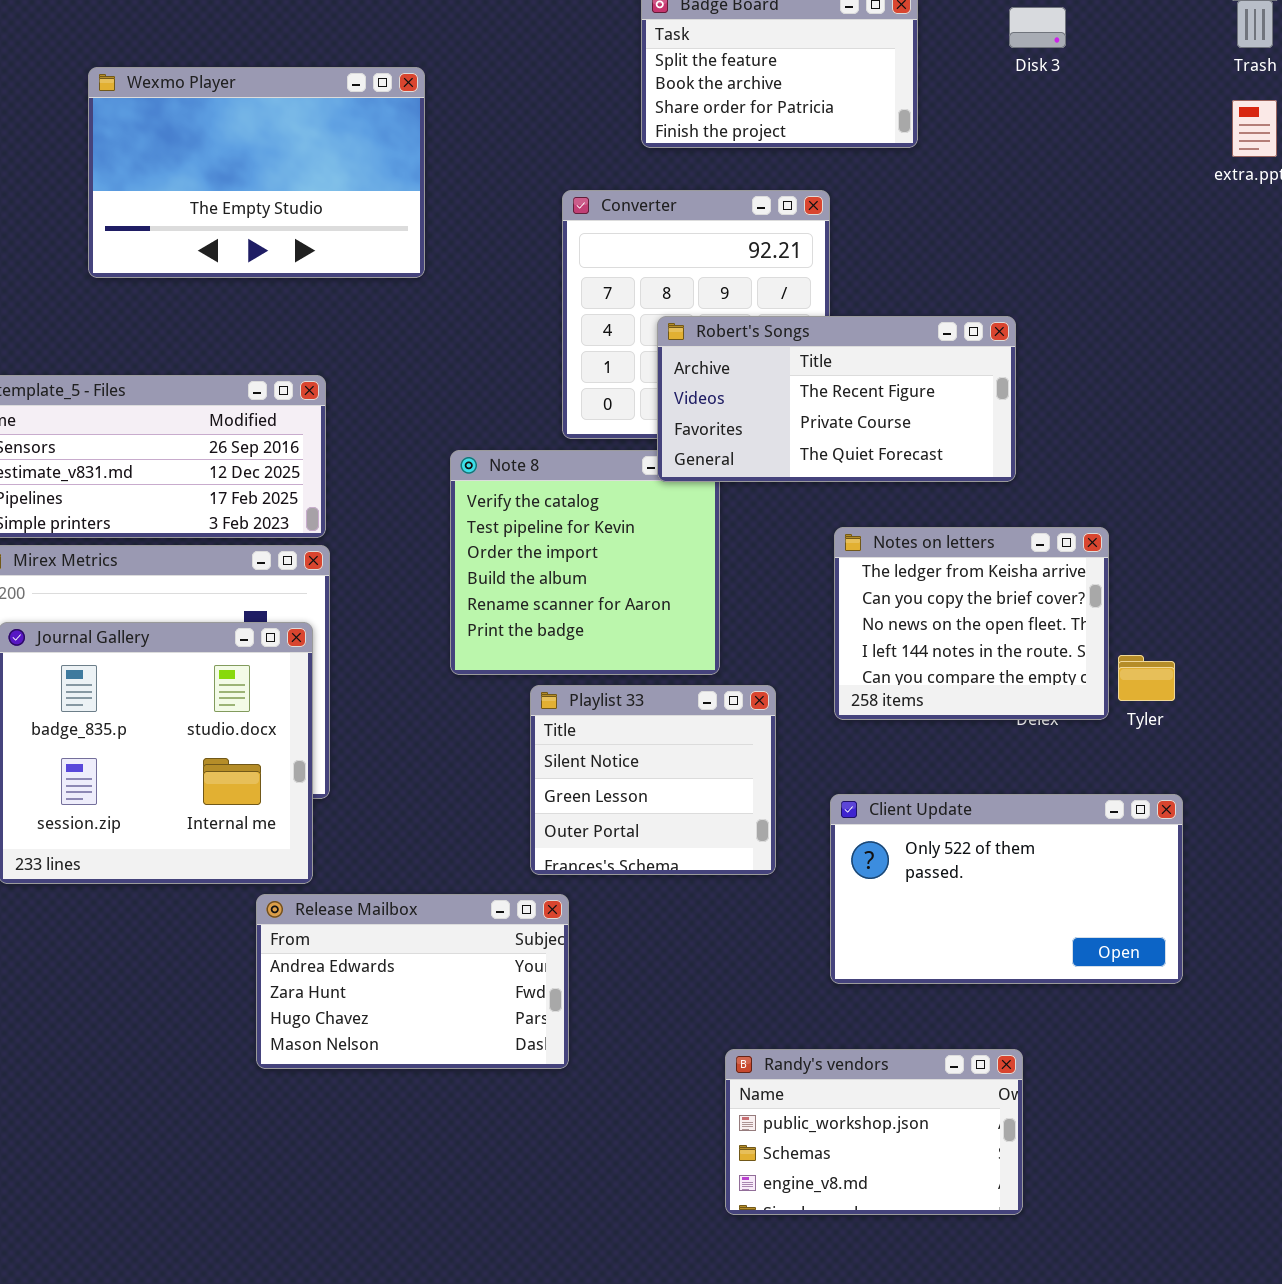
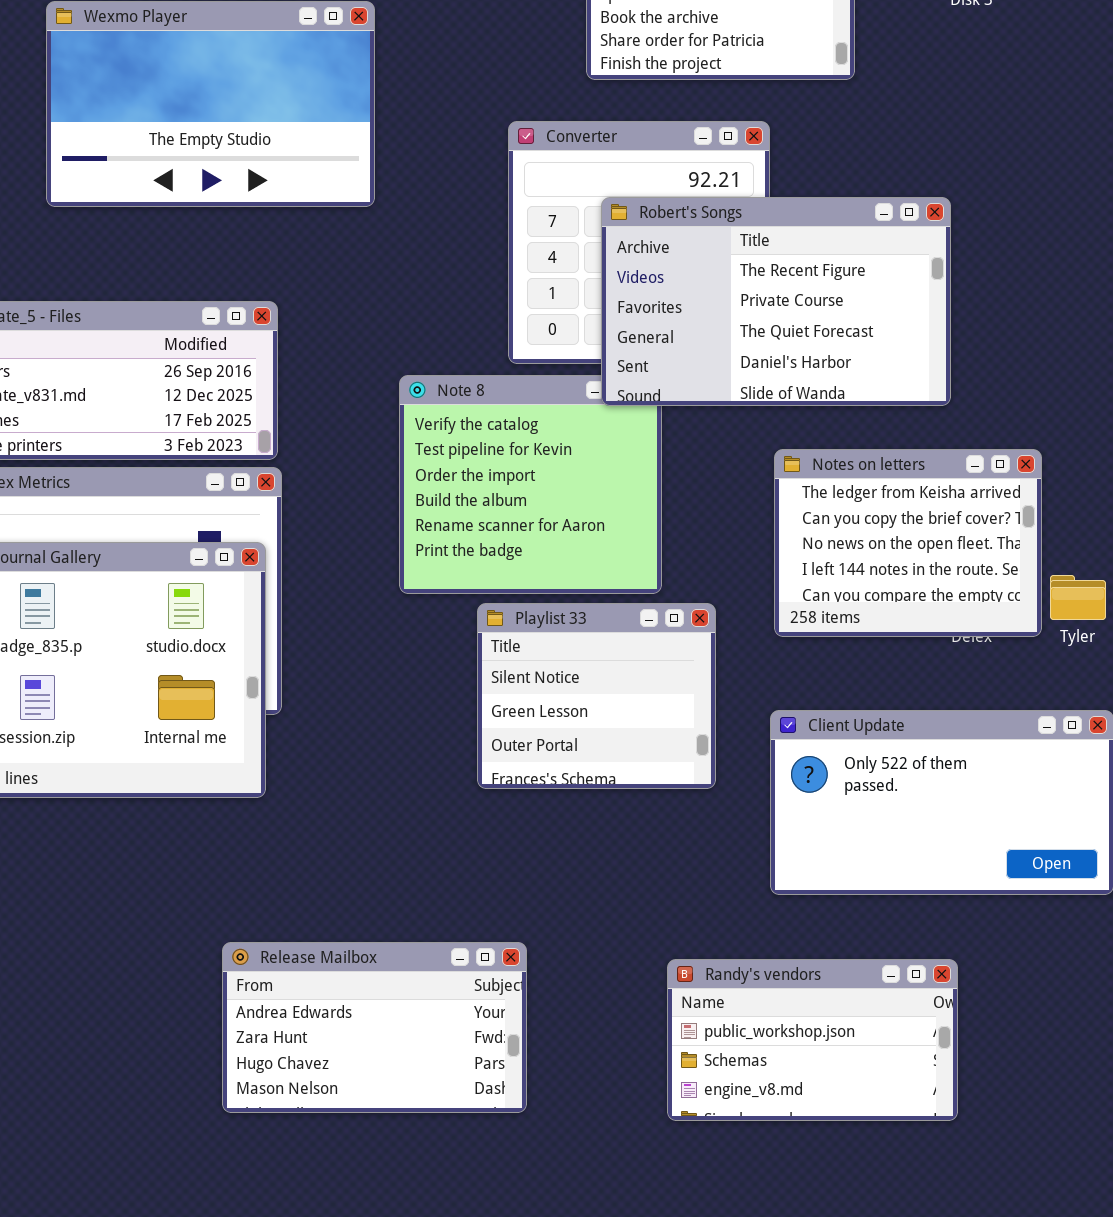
Robert's Songs: [657,316,1016,482] -> [601,197,951,406], resized
Release Mailbox: [256,894,569,1069] -> [222,942,527,1113], moved

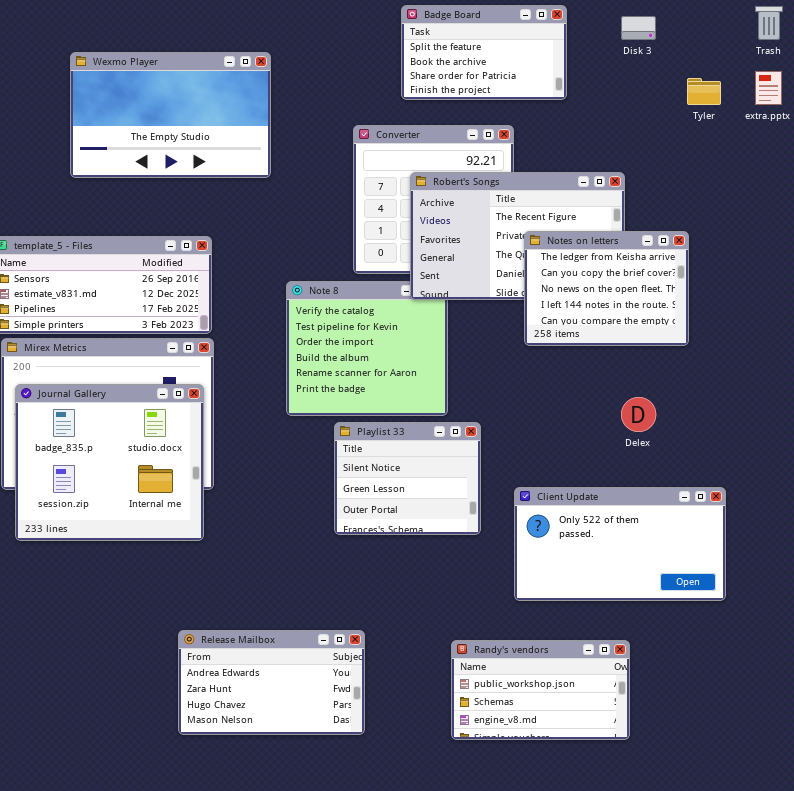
Notes on letters: [774,449,1042,637] -> [524,231,689,346], moved
Tyler: [1050,575,1106,620] -> [687,78,721,105], moved

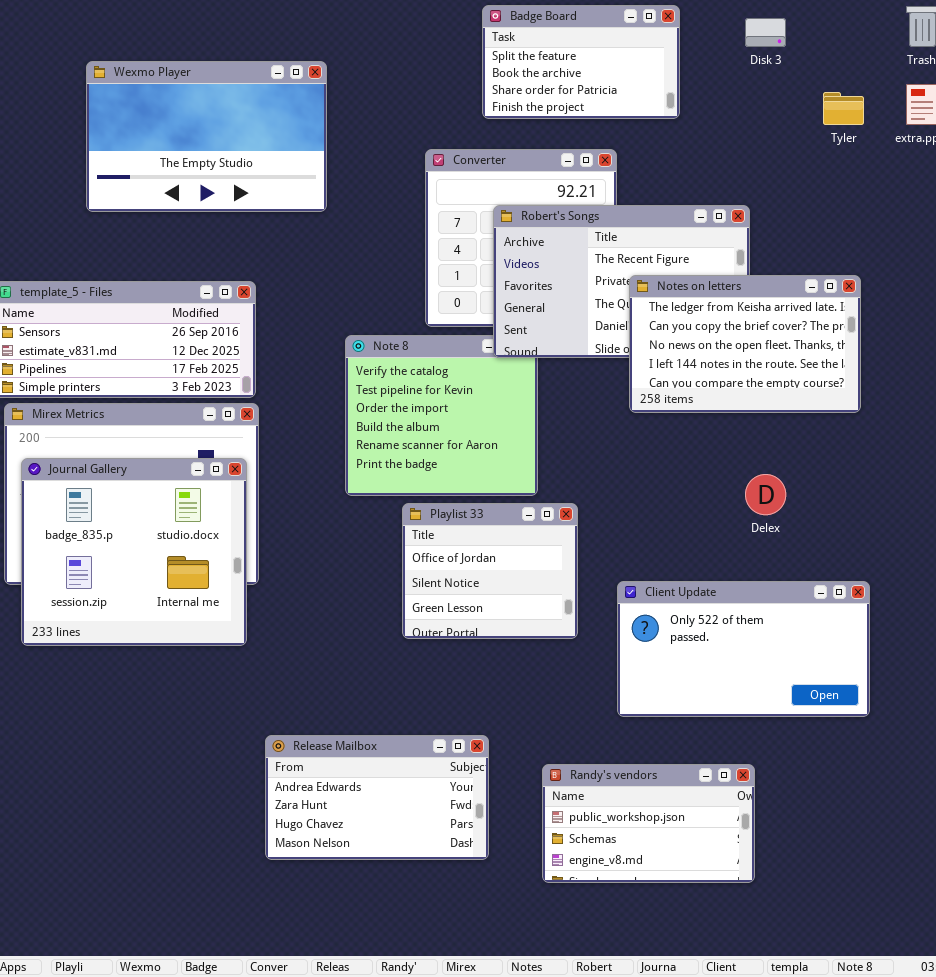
Notes on letters: [524,231,689,346] -> [629,275,861,413], resized
Playlist 33: [334,422,481,535] -> [402,503,578,639], scrolled up 1 row
Release Mailbox: [178,630,365,735] -> [265,735,489,860], moved

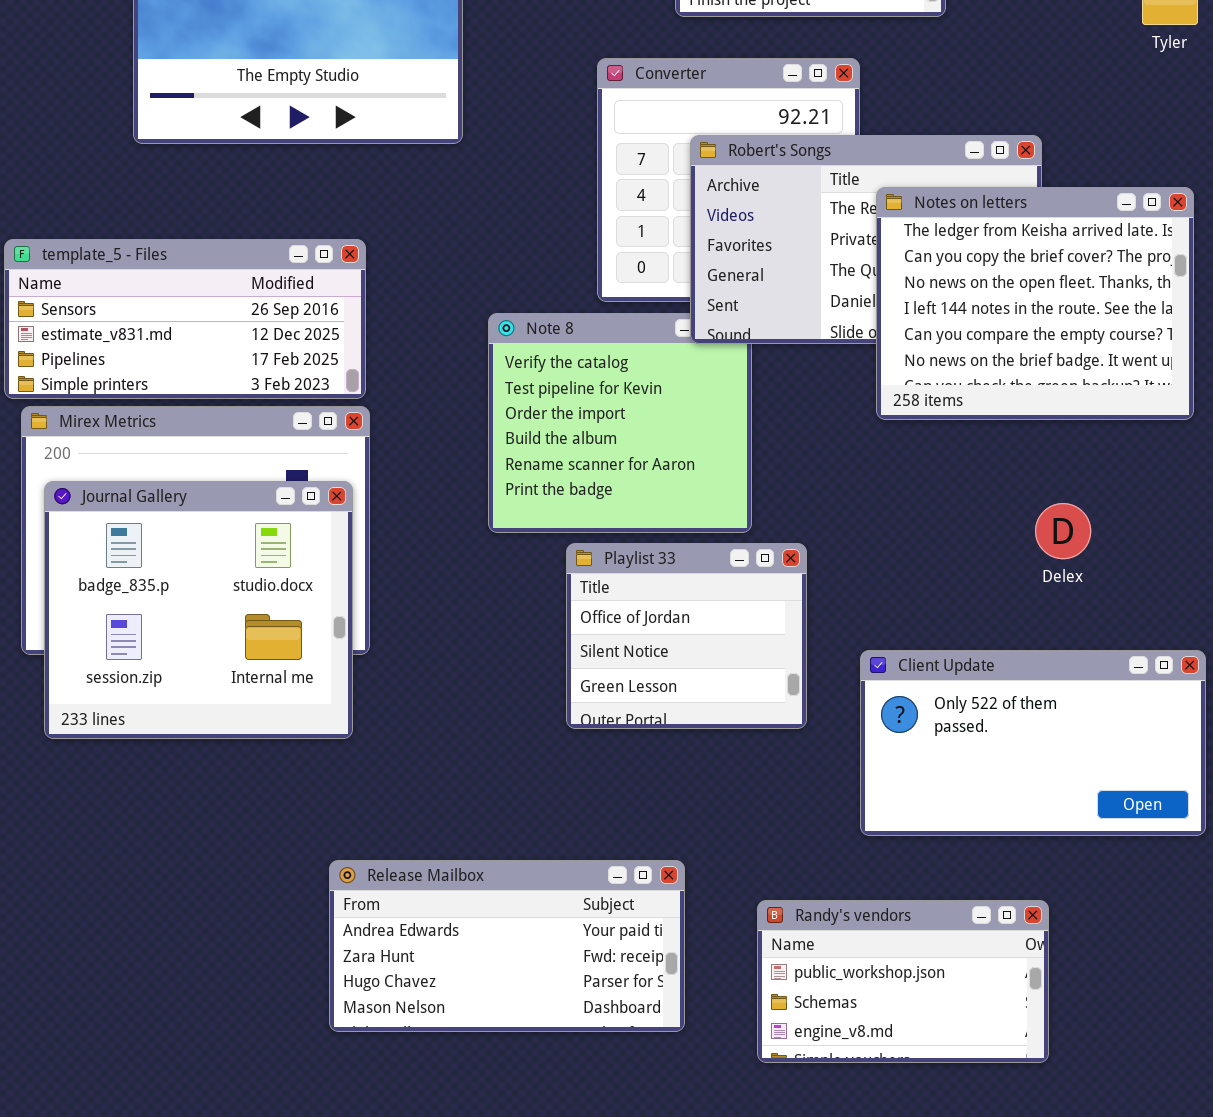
Notes on letters: [629,275,861,413] -> [876,187,1194,420], resized
Release Mailbox: [265,735,489,860] -> [329,860,685,1032], resized

